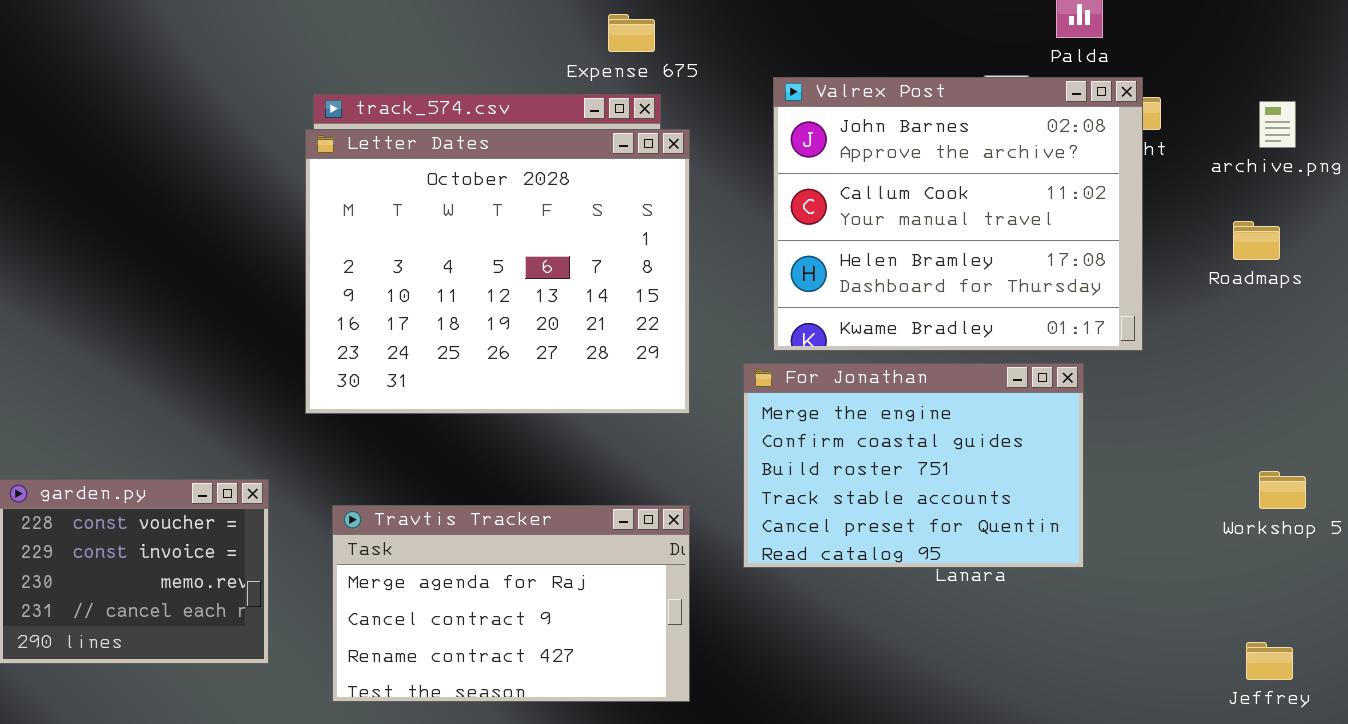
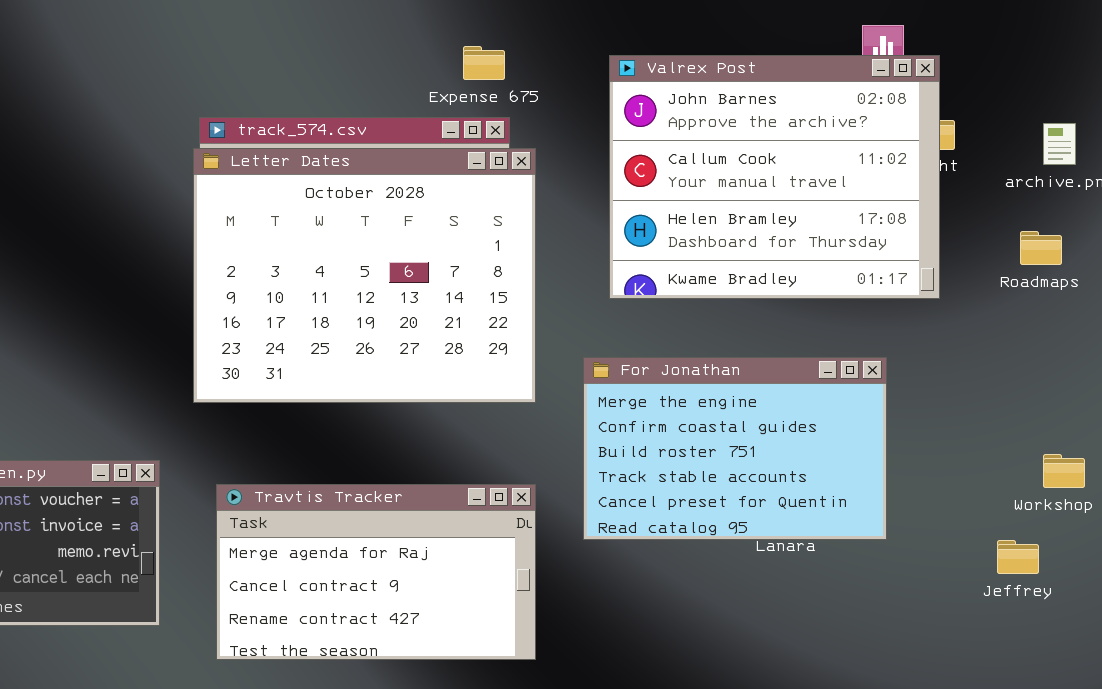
Valrex Post: [773,77,1143,351] -> [609,55,940,299], moved
Jeffrey: [1246,642,1293,680] -> [997,540,1039,574], moved

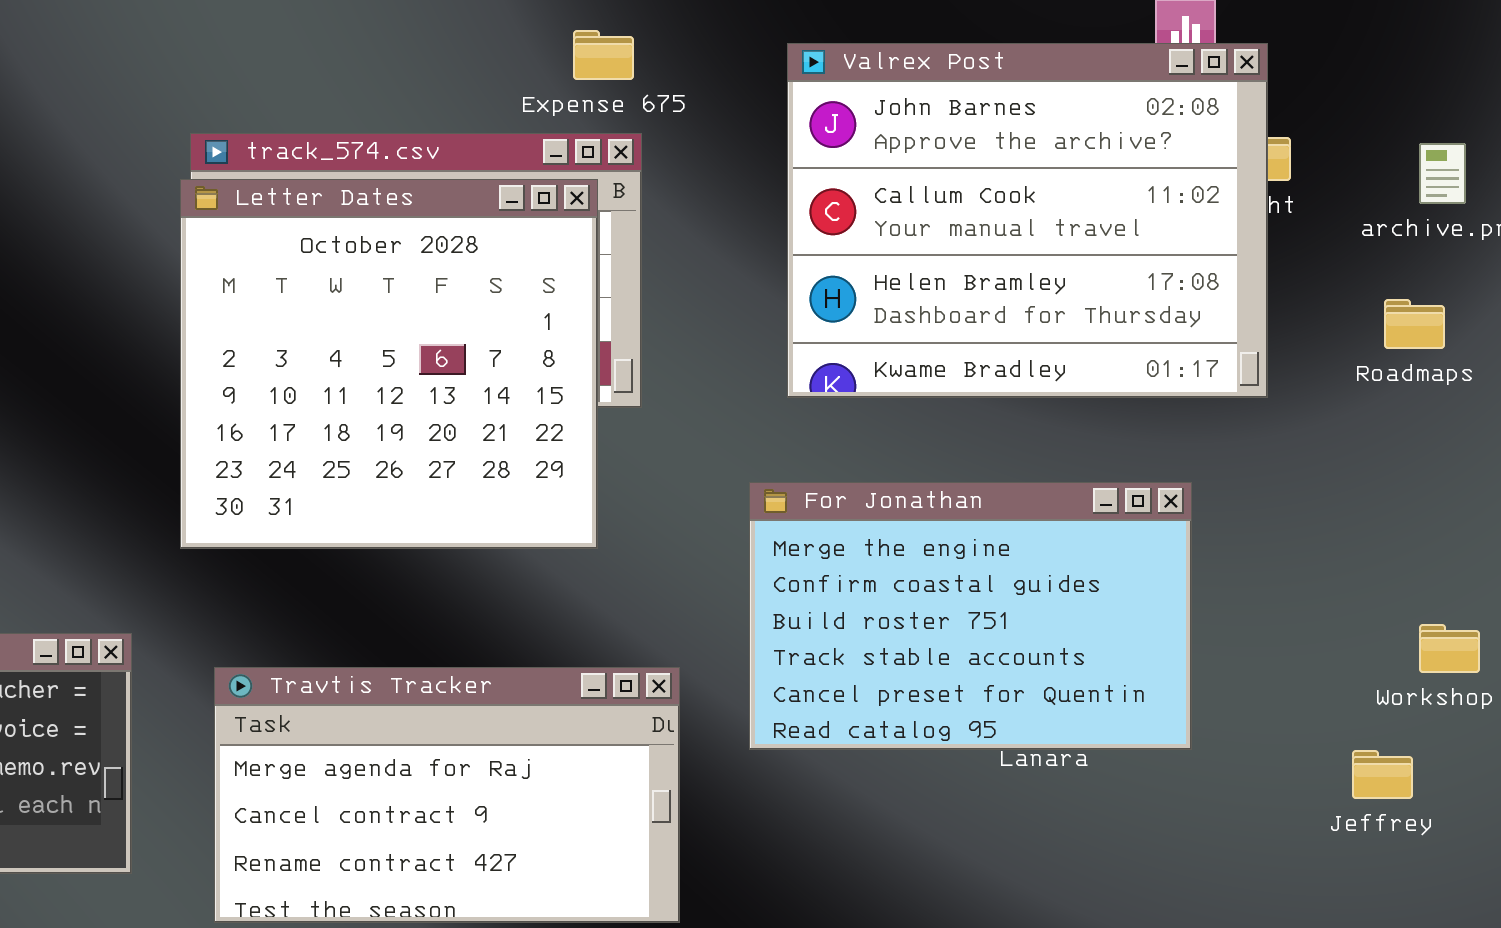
Letter Dates: [193,148,536,403] -> [180,179,598,549], resized

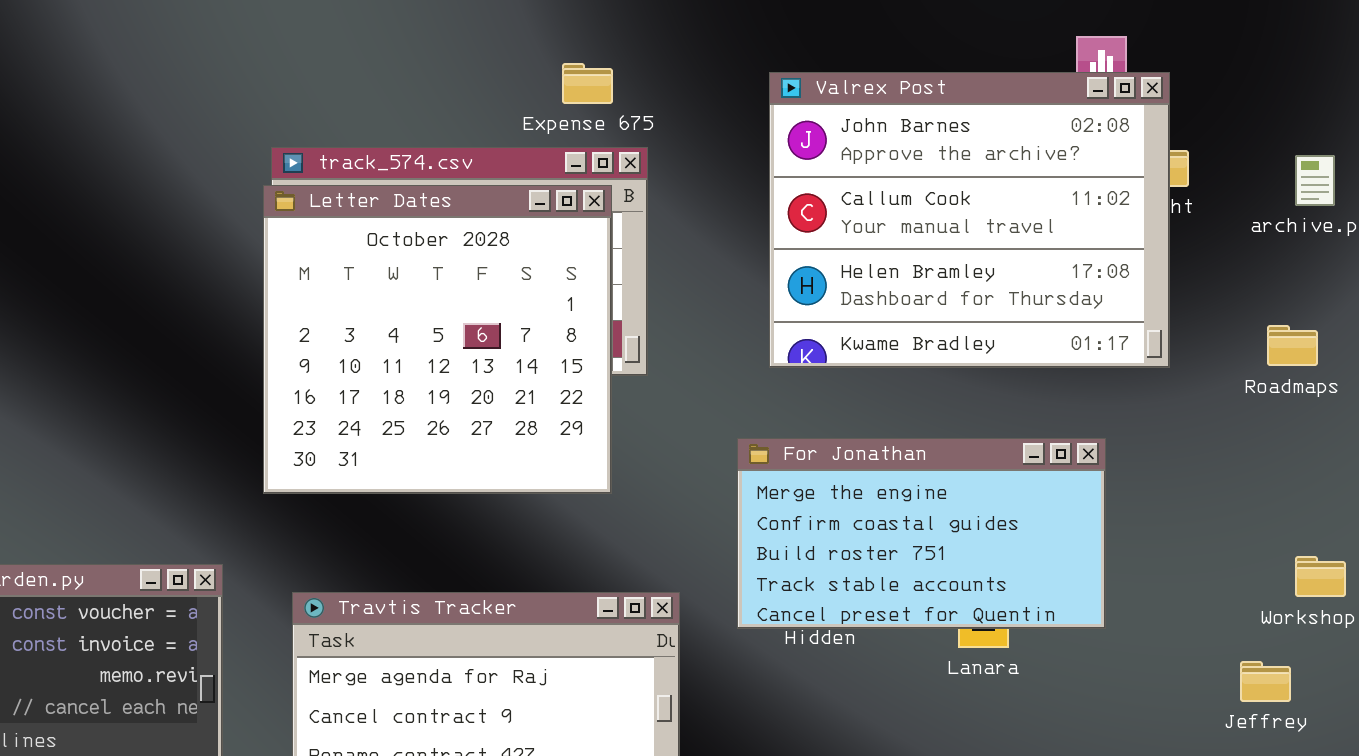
Expense 675: [573,30,634,80] -> [562,63,613,104], moved
Roadmaps: [1384,299,1445,349] -> [1267,325,1318,366], moved
For Jonathan: [749,482,1192,750] -> [737,438,1106,629], resized

